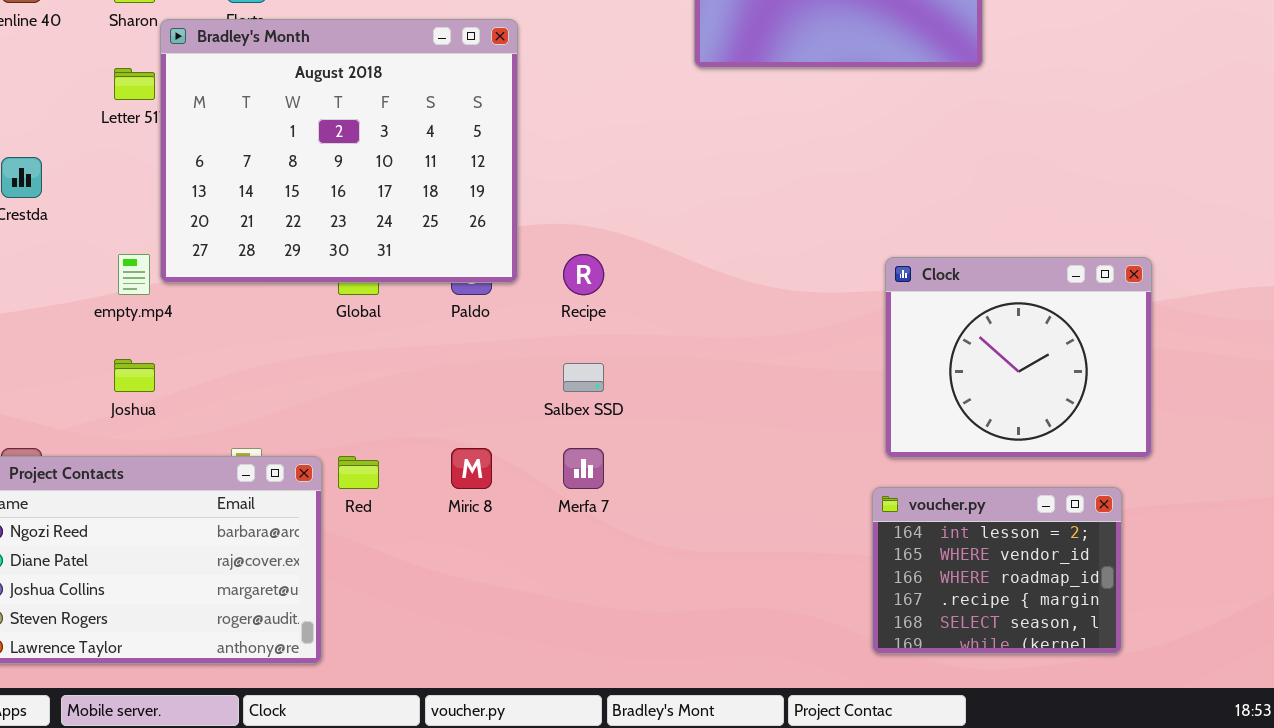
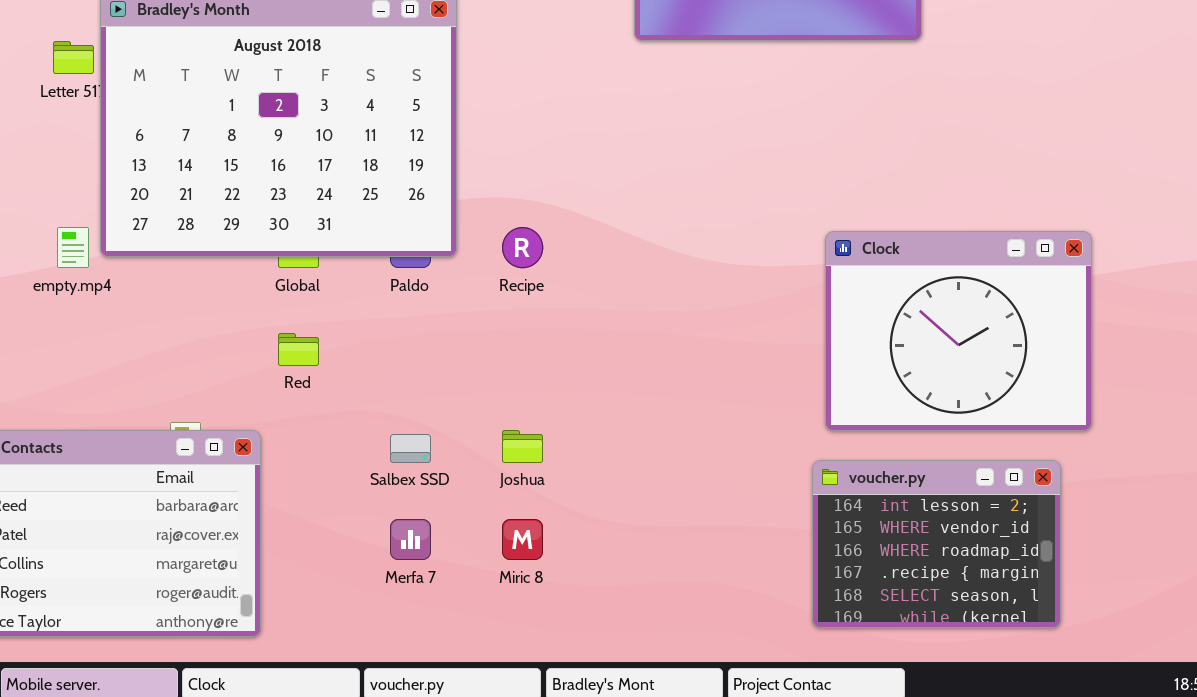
Joshua: [114,359,155,392] -> [502,430,543,463], moved
Salbex SSD: [563,363,604,392] -> [390,434,431,463], moved
Miric 8: [451,448,492,489] -> [502,519,543,560], moved
Merfa 7: [563,448,604,489] -> [390,519,431,560], moved
Red: [338,456,379,489] -> [278,333,319,366], moved

